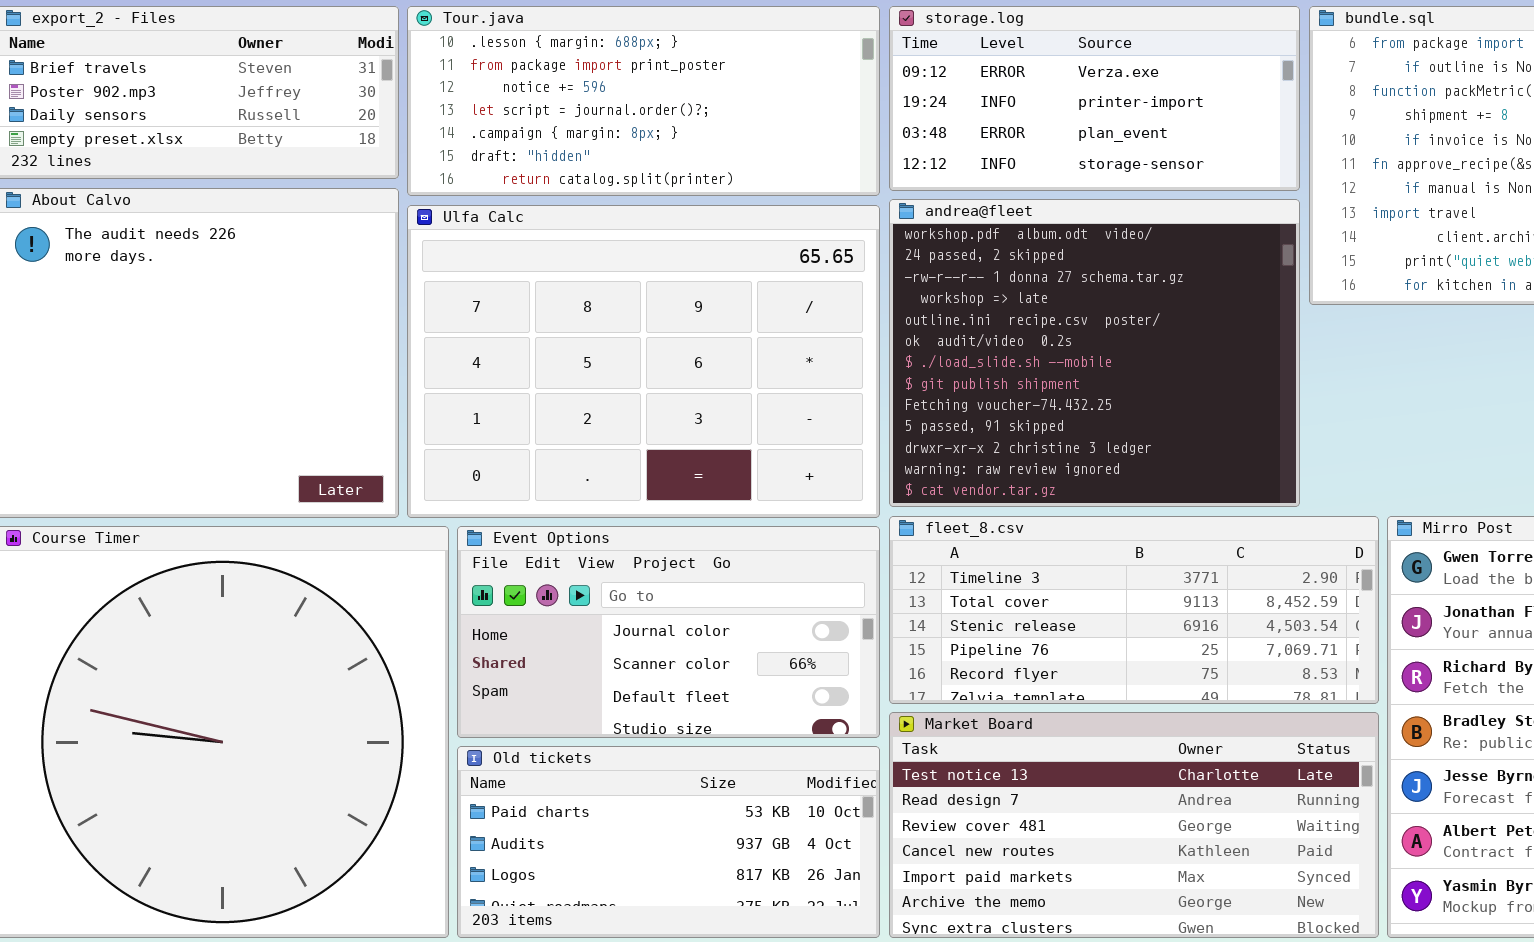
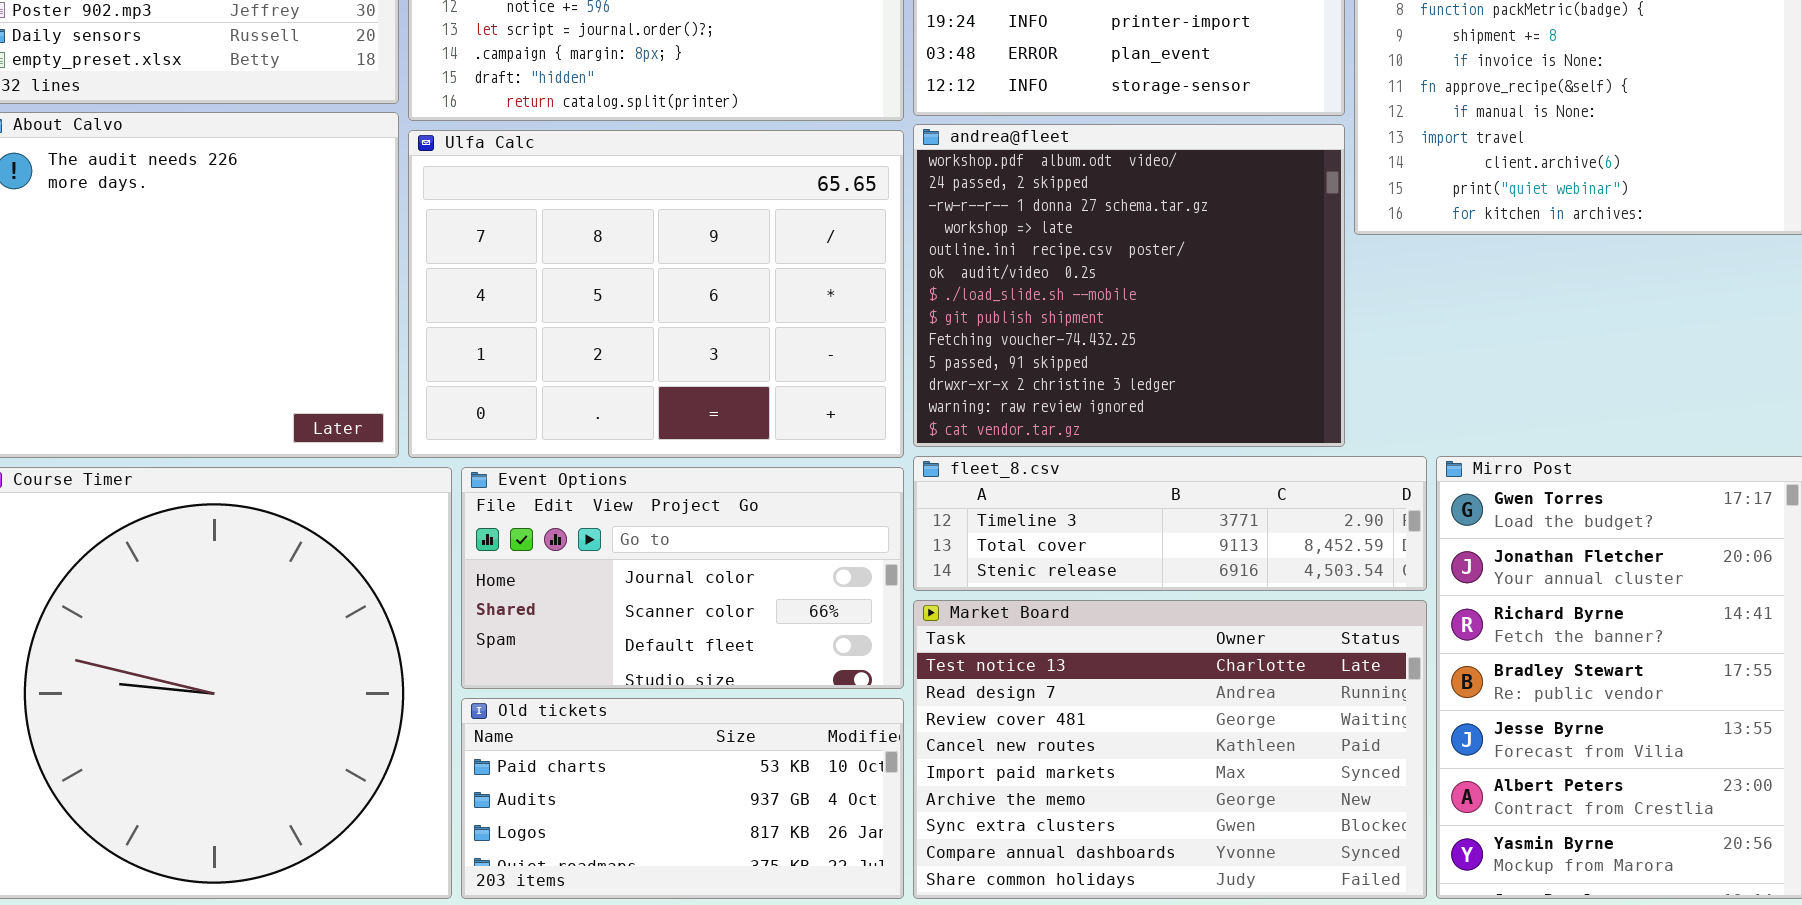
fleet_8.csv: [889,516,1379,704] -> [913,456,1427,591], resized
Market Board: [889,712,1379,938] -> [913,600,1427,899], resized

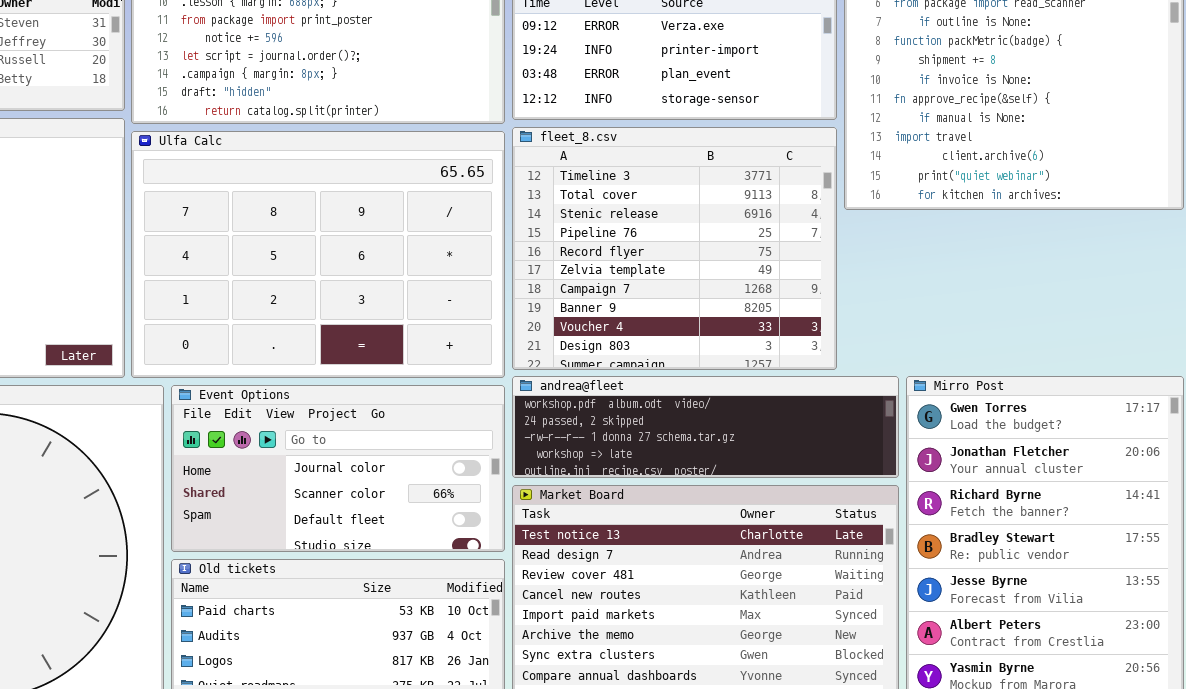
andrea@fleet: [913,124,1345,447] -> [512,376,899,478], moved, resized
fleet_8.csv: [913,456,1427,591] -> [512,127,837,370], moved, resized

